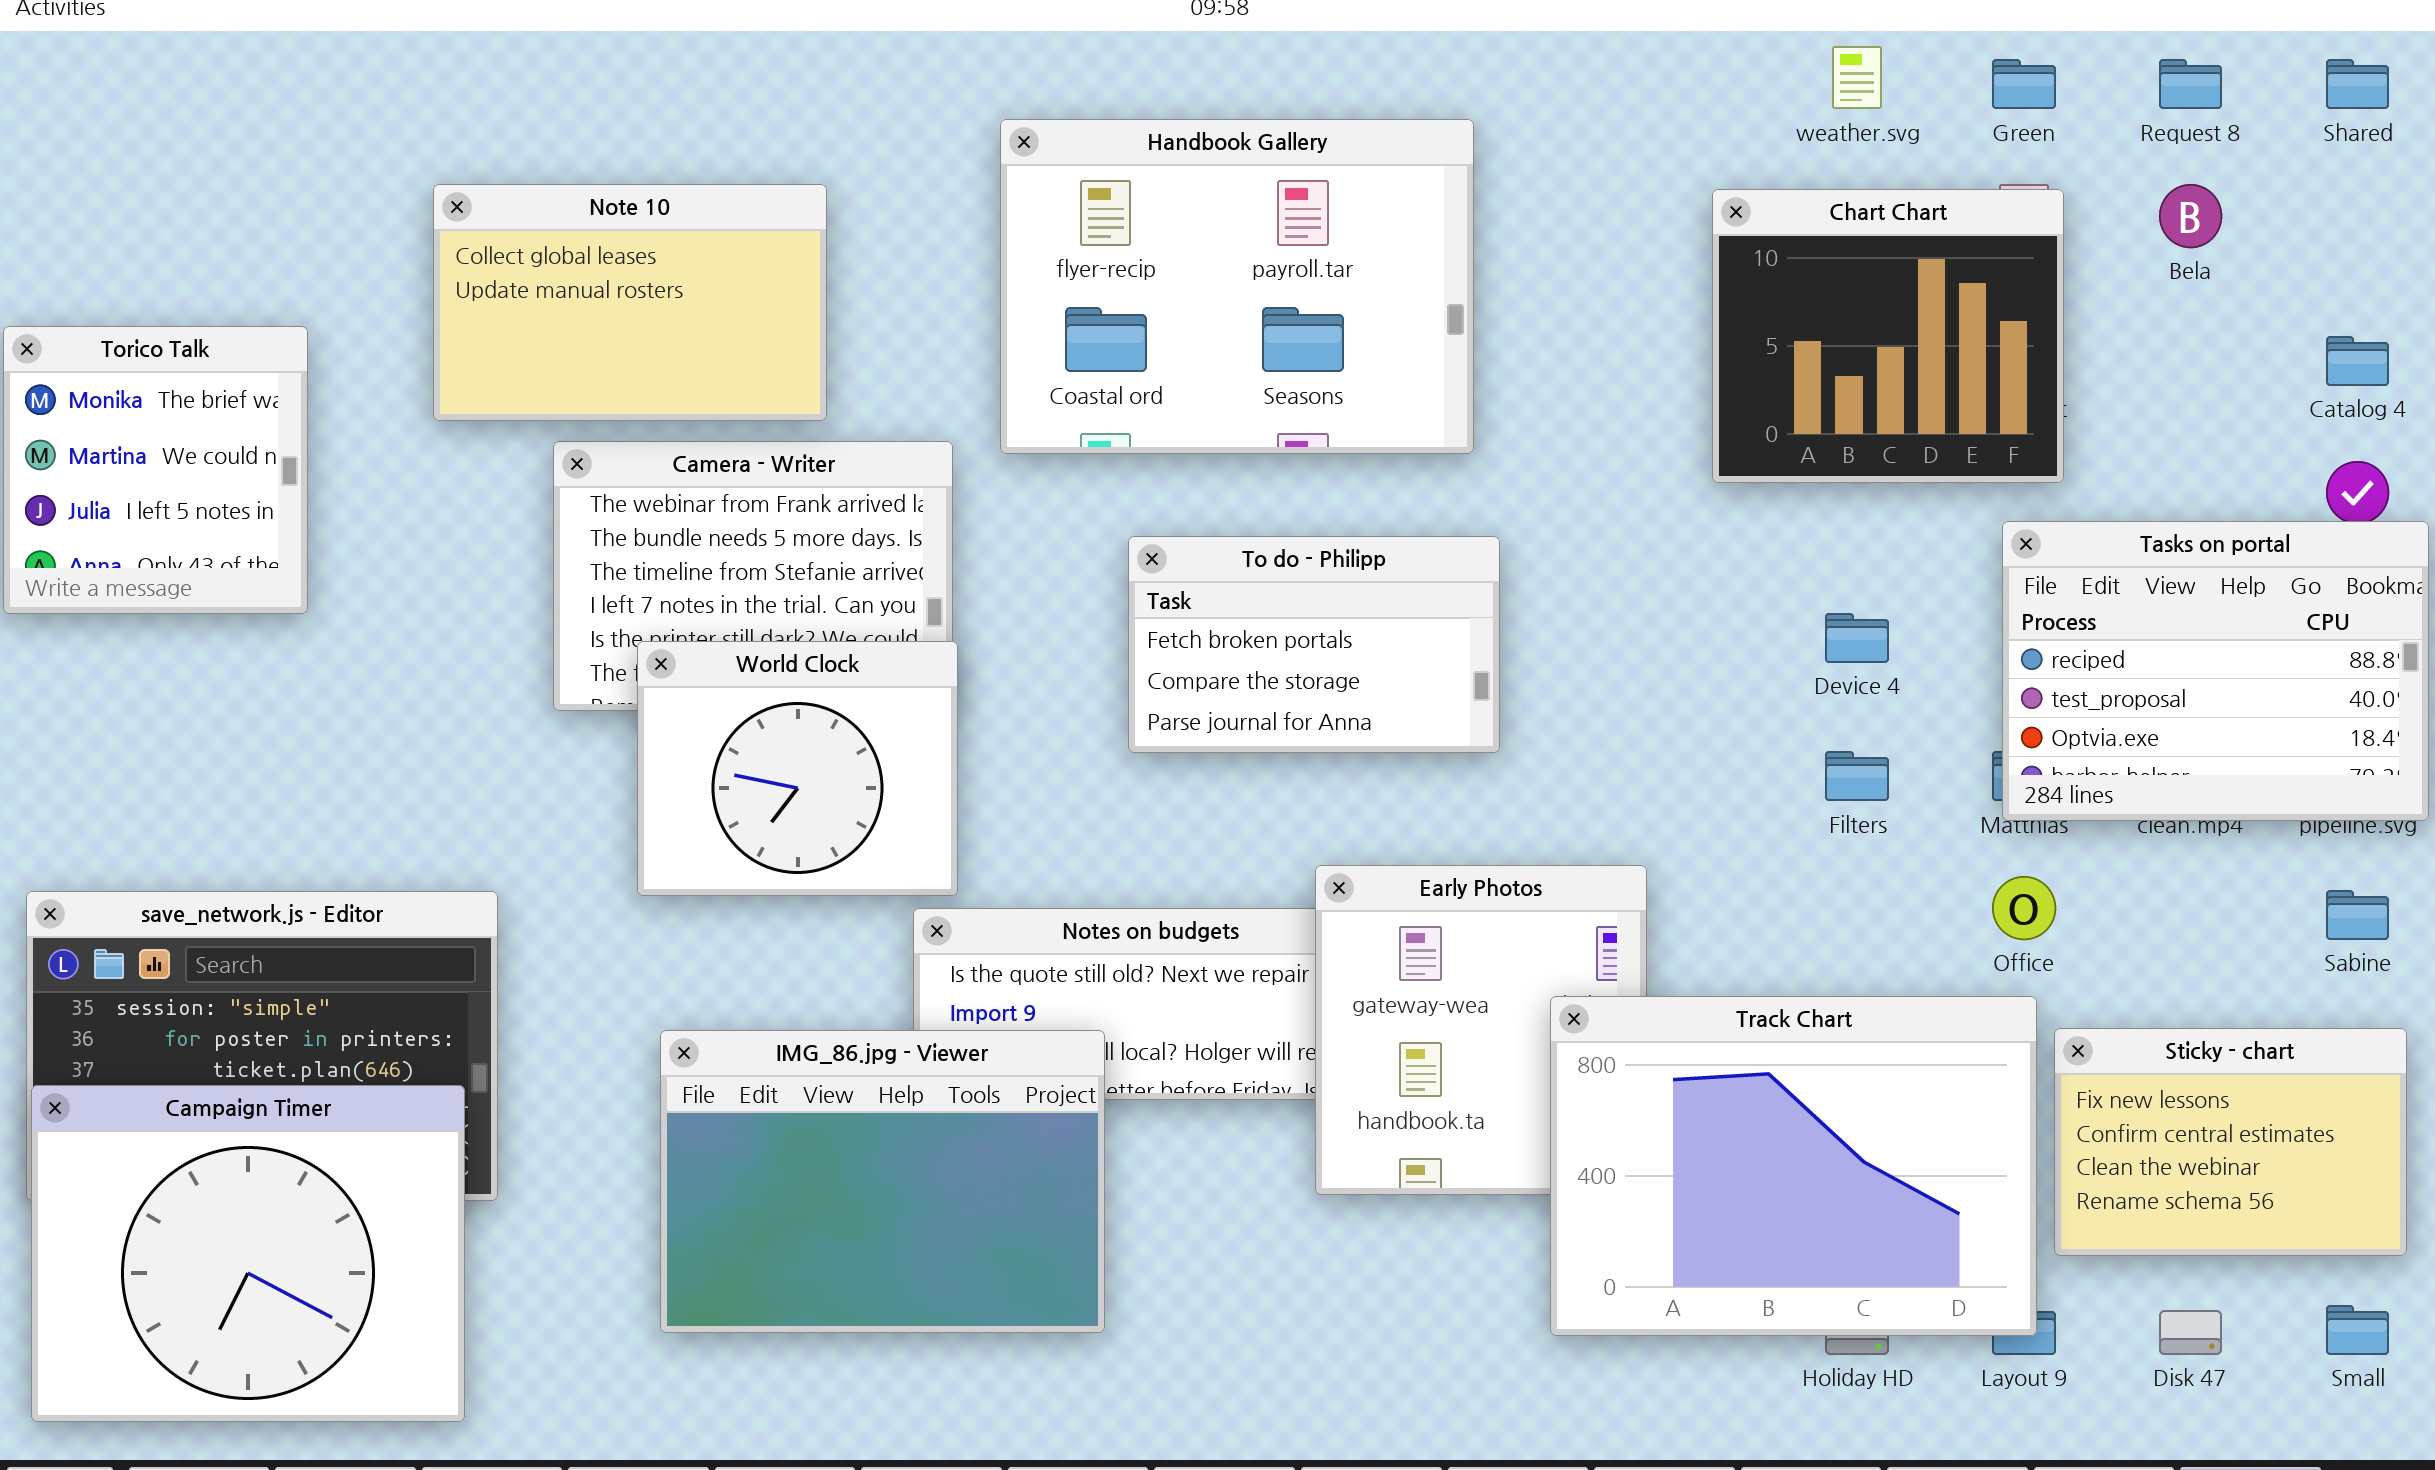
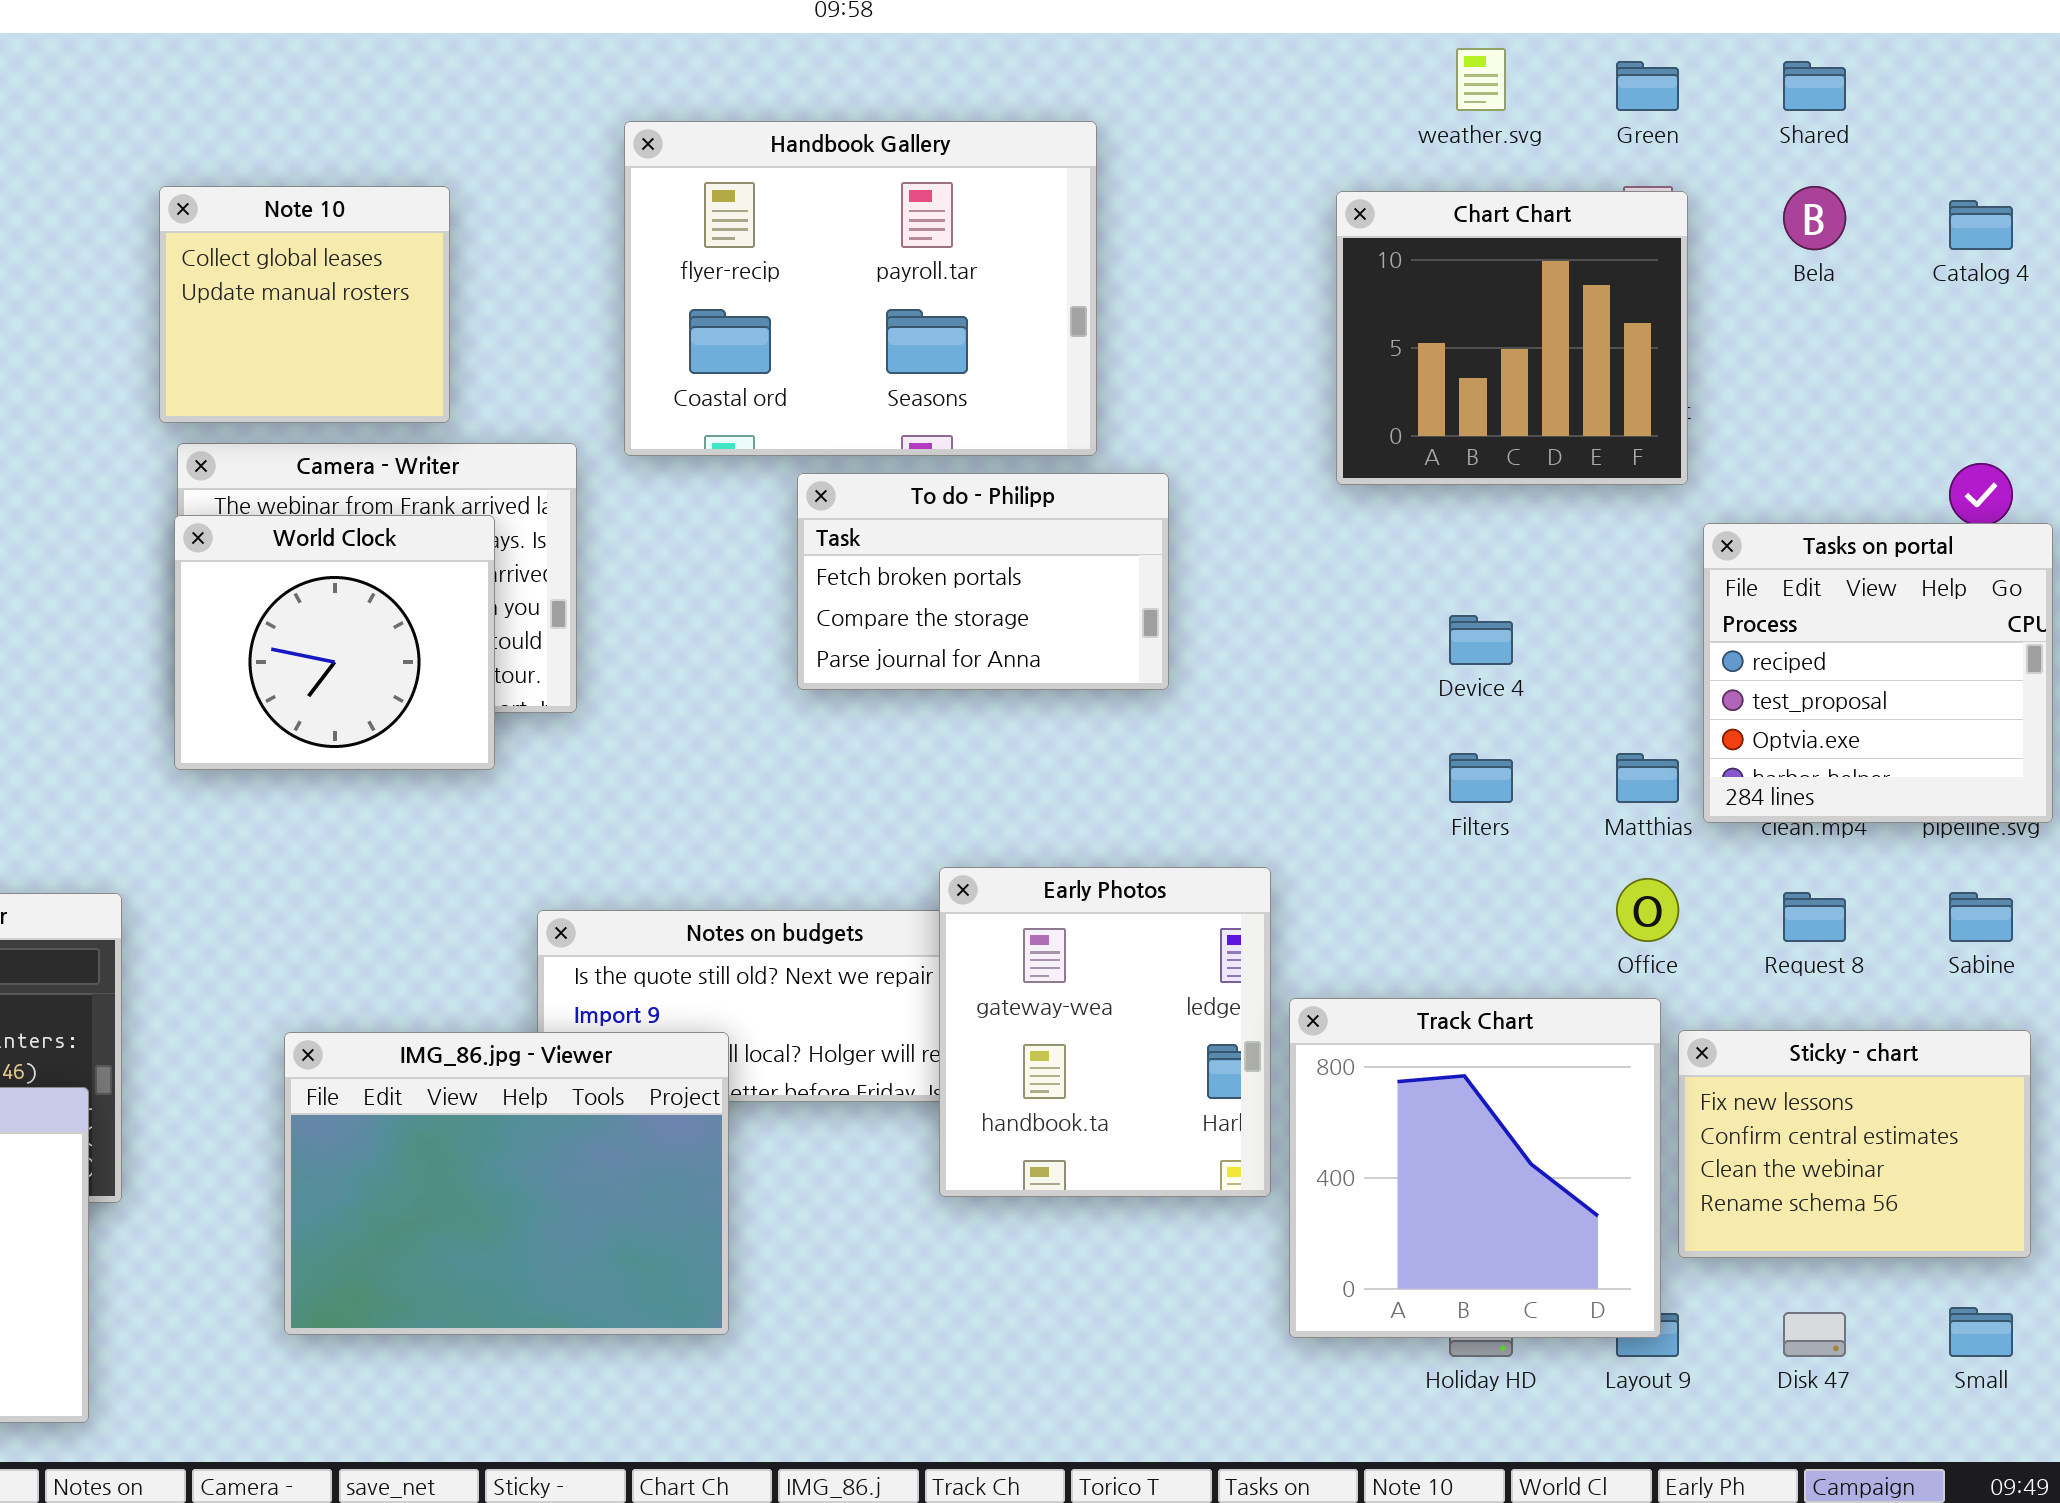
Request 8: [2159,59,2222,109] -> [1783,892,1846,942], moved
Shared: [2326,59,2389,109] -> [1783,61,1846,111], moved
Note 10: [433,184,827,421] -> [159,186,450,423], resized
Catalog 4: [2326,336,2389,386] -> [1949,200,2013,250], moved
Tasks on portal: [2002,521,2429,821] -> [1703,523,2053,823], resized
To do - Philipp: [1128,536,1500,753] -> [797,473,1169,690], moved
World Clock: [637,641,958,896] -> [174,515,495,770], moved
Track Chart: [1550,996,2037,1336] -> [1289,998,1661,1338], resized

